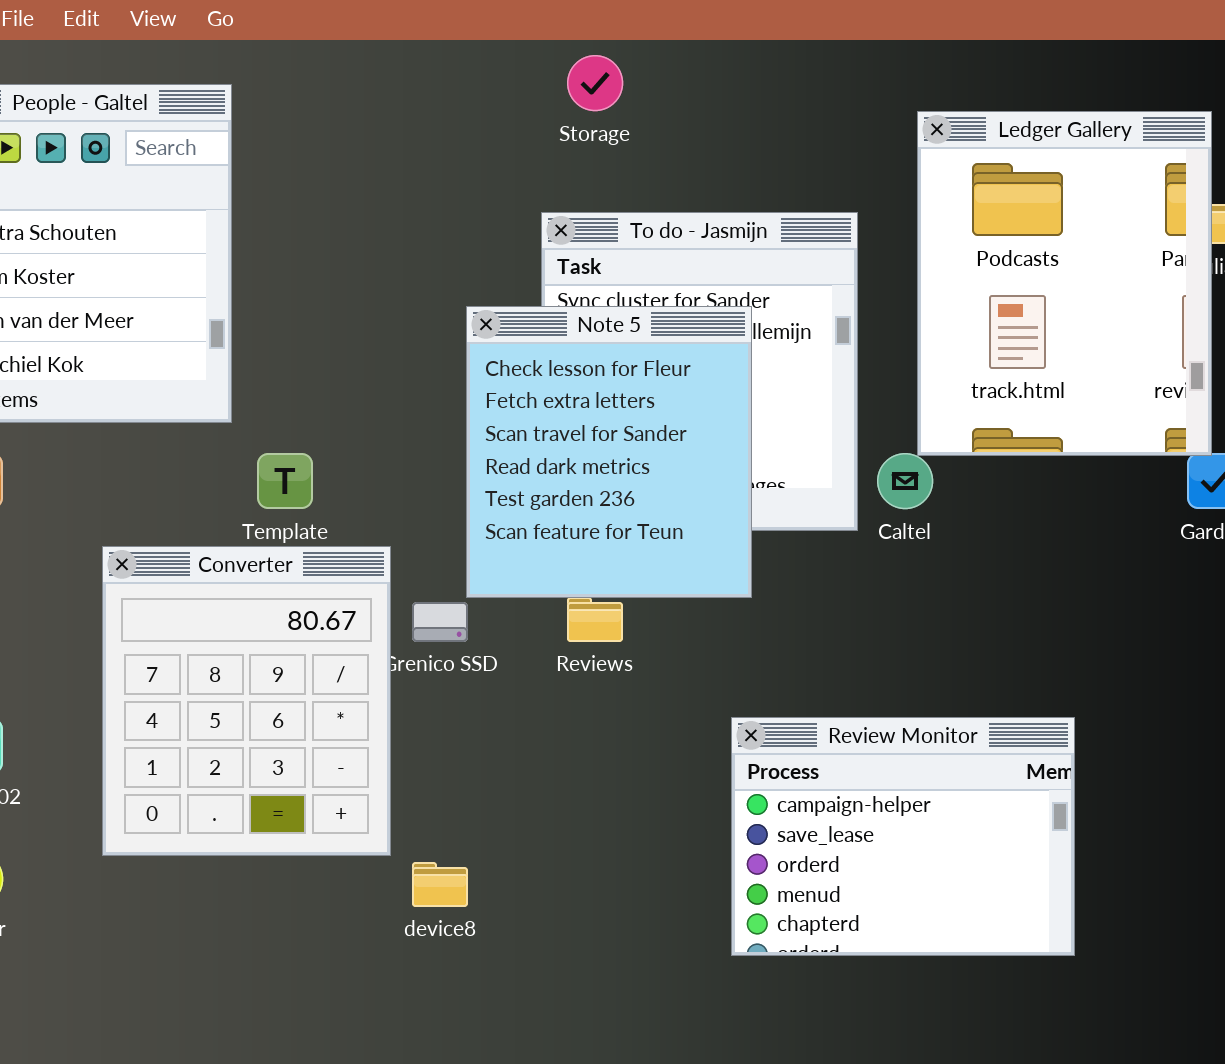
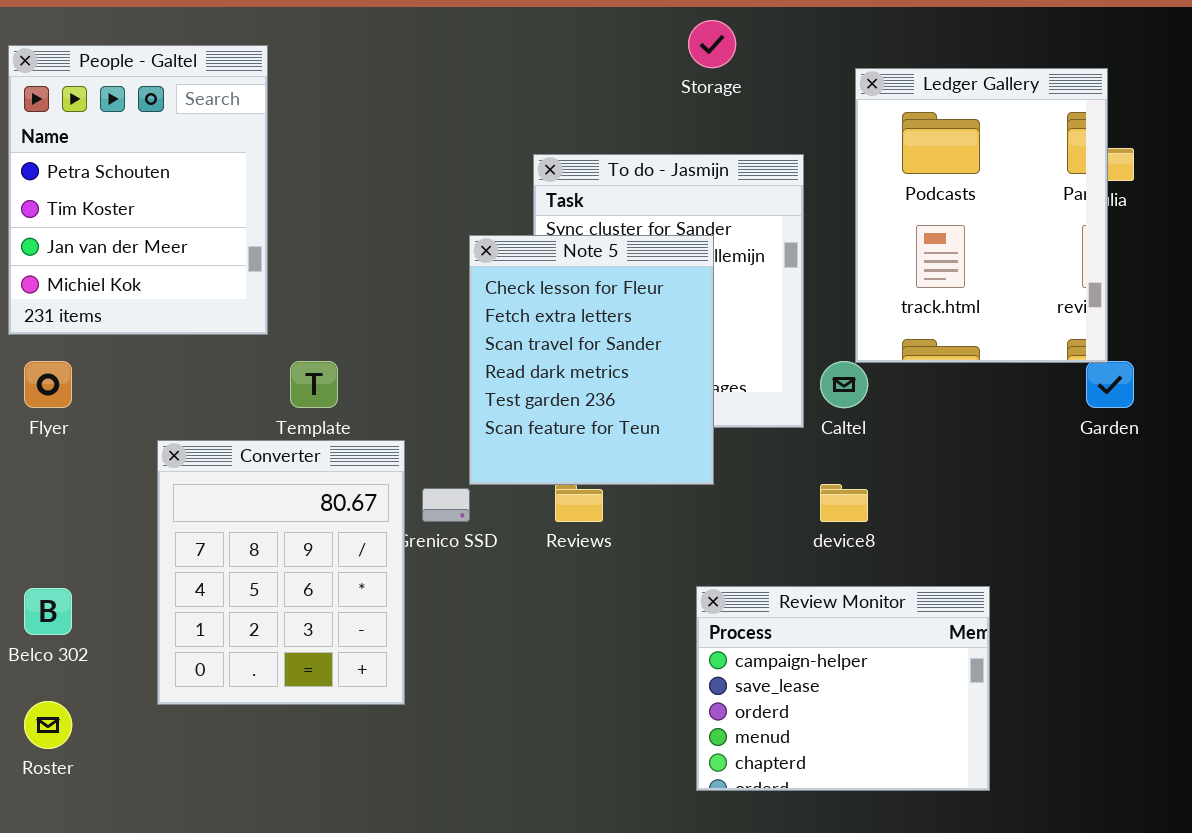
Storage: [567,55,623,111] -> [688,20,736,68], moved
device8: [412,862,468,907] -> [820,484,868,522], moved

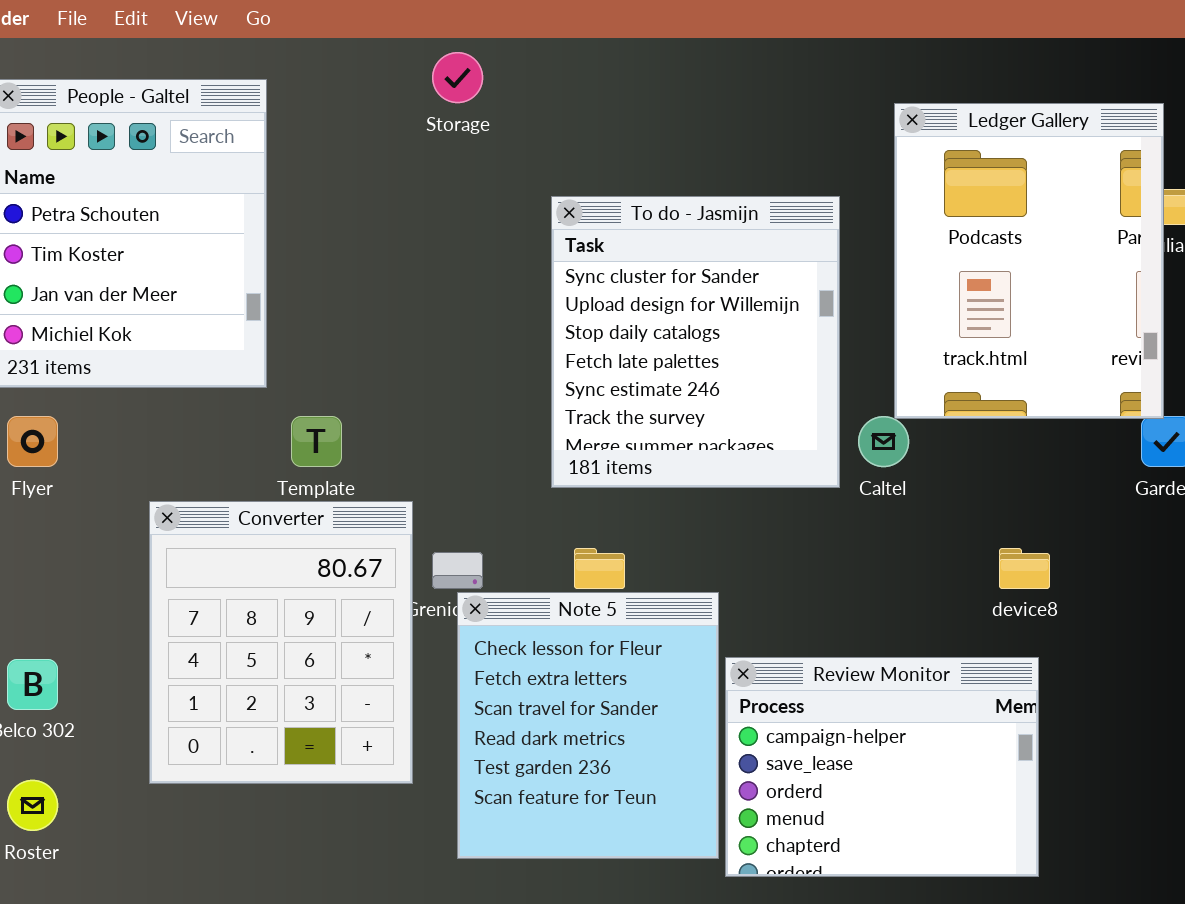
Storage: [688,20,736,68] -> [432,52,483,103], moved
Note 5: [469,235,714,485] -> [457,592,719,859], moved
device8: [820,484,868,522] -> [999,548,1050,589], moved

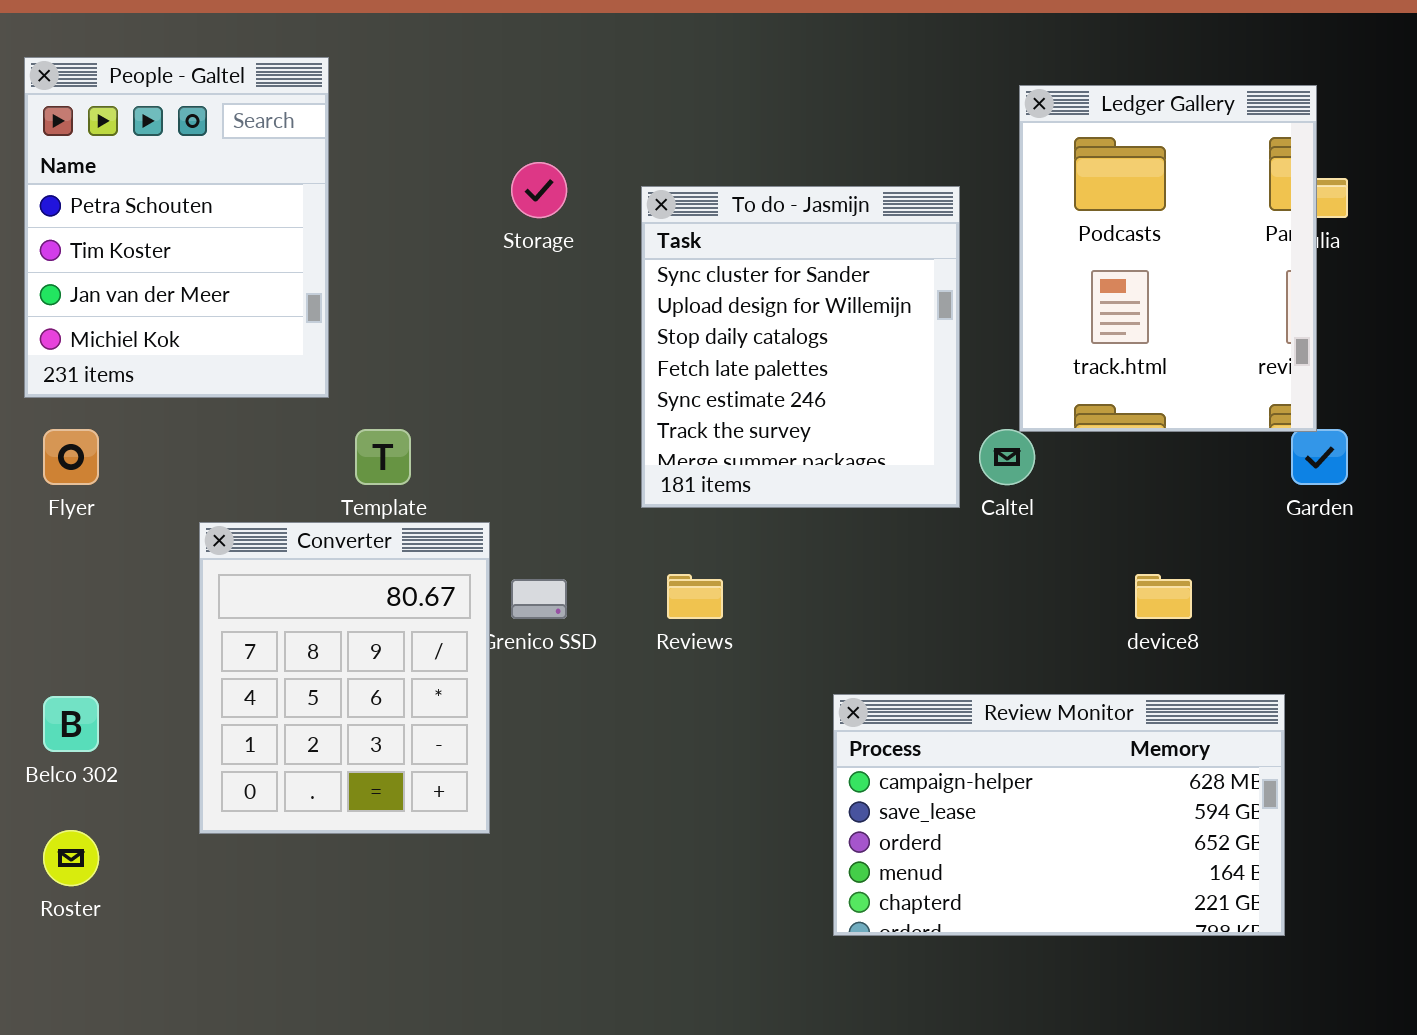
Storage: [432,52,483,103] -> [511,162,567,218], moved
Note 5: [457,592,719,859] -> none, closed
Review Monitor: [725,657,1039,877] -> [833,694,1285,936], resized

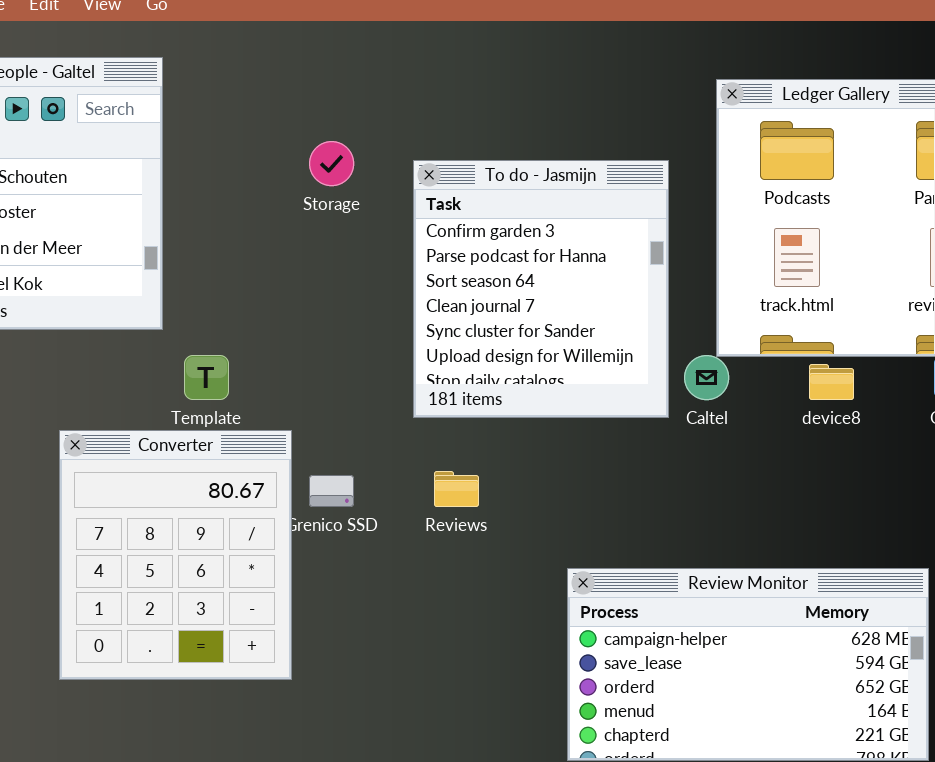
To do - Jasmijn: [641,186,960,508] -> [413,160,669,418], scrolled up 4 rows
device8: [1135,574,1192,619] -> [809,364,854,400], moved

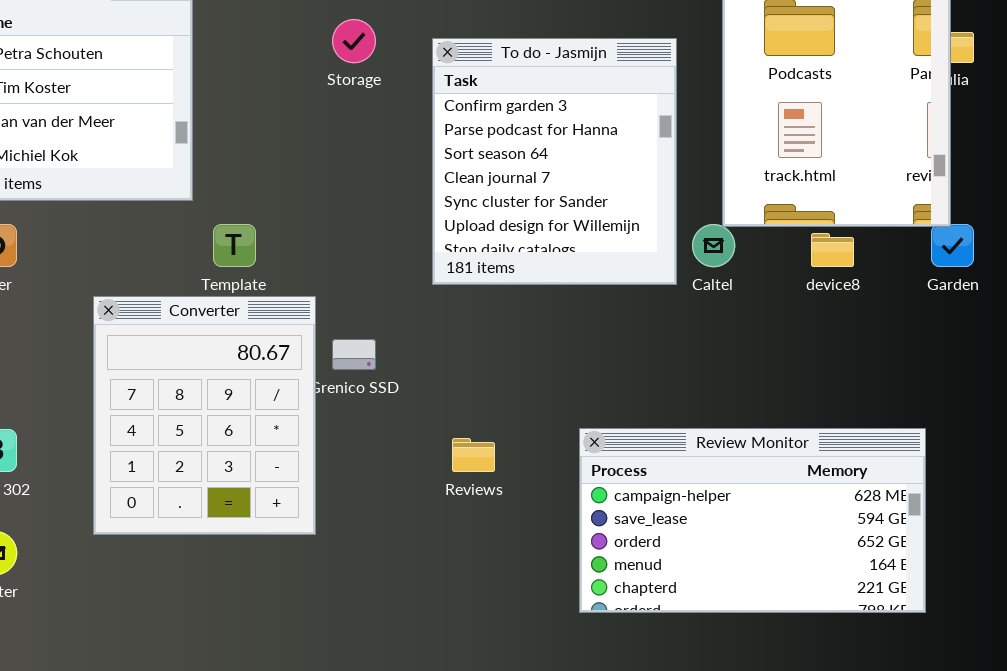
Reviews: [434,471,479,507] -> [452,438,495,472], moved

